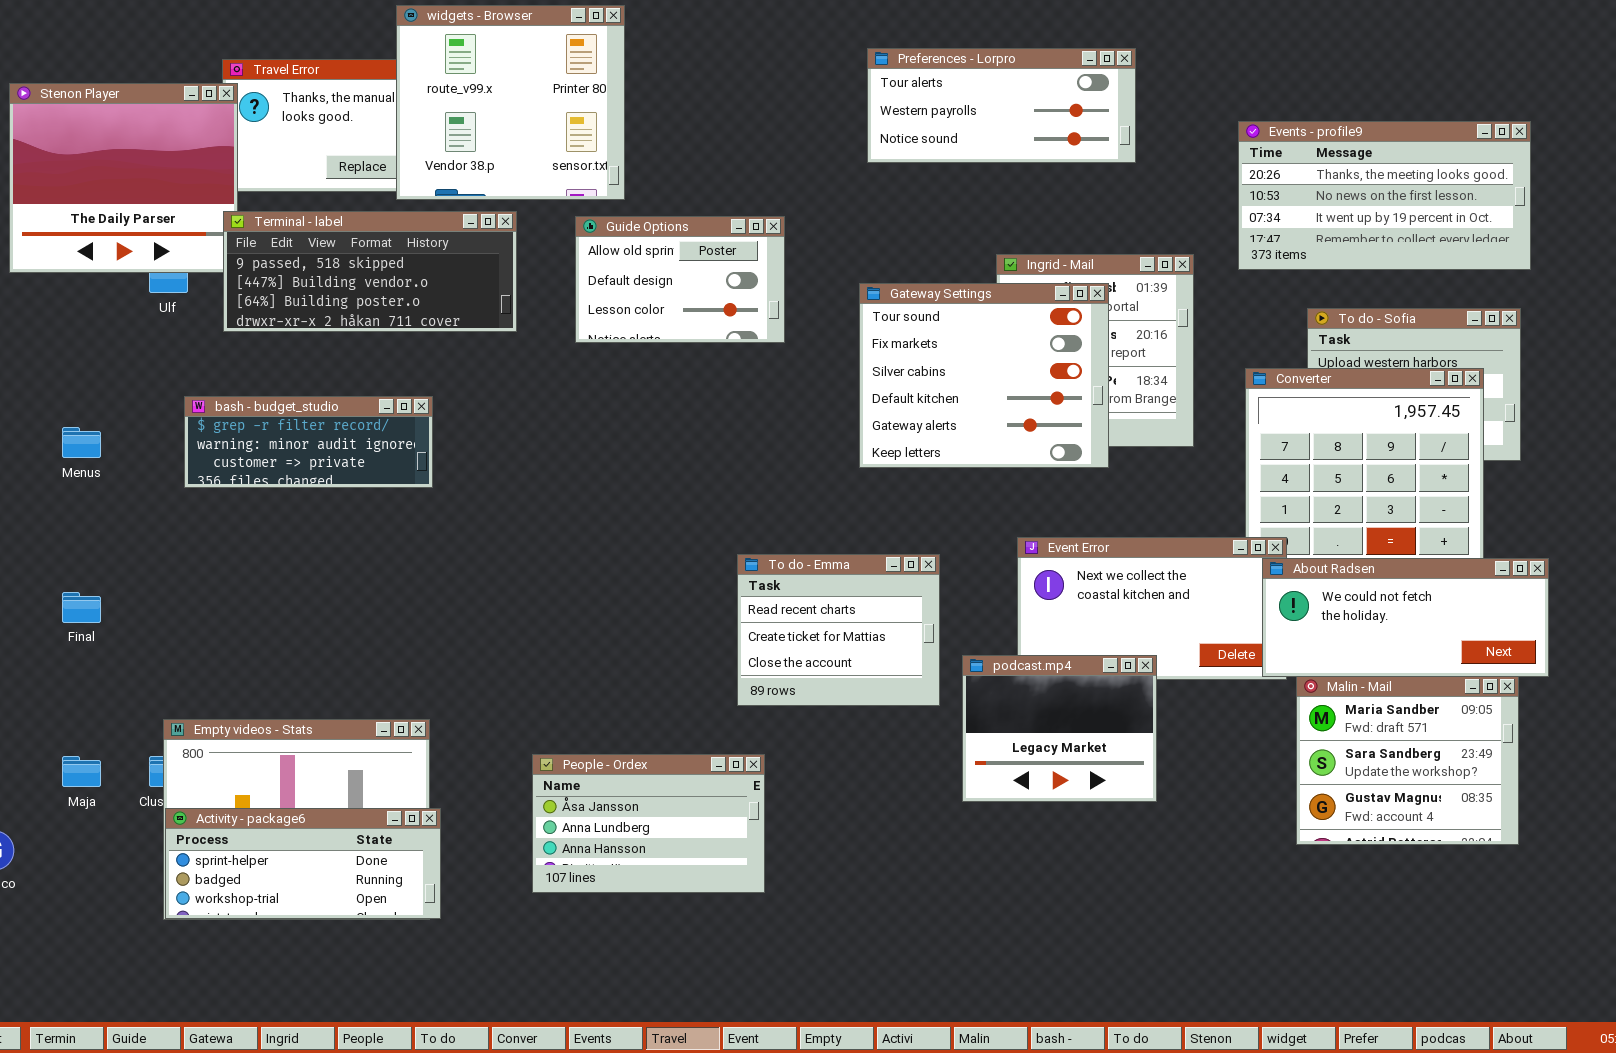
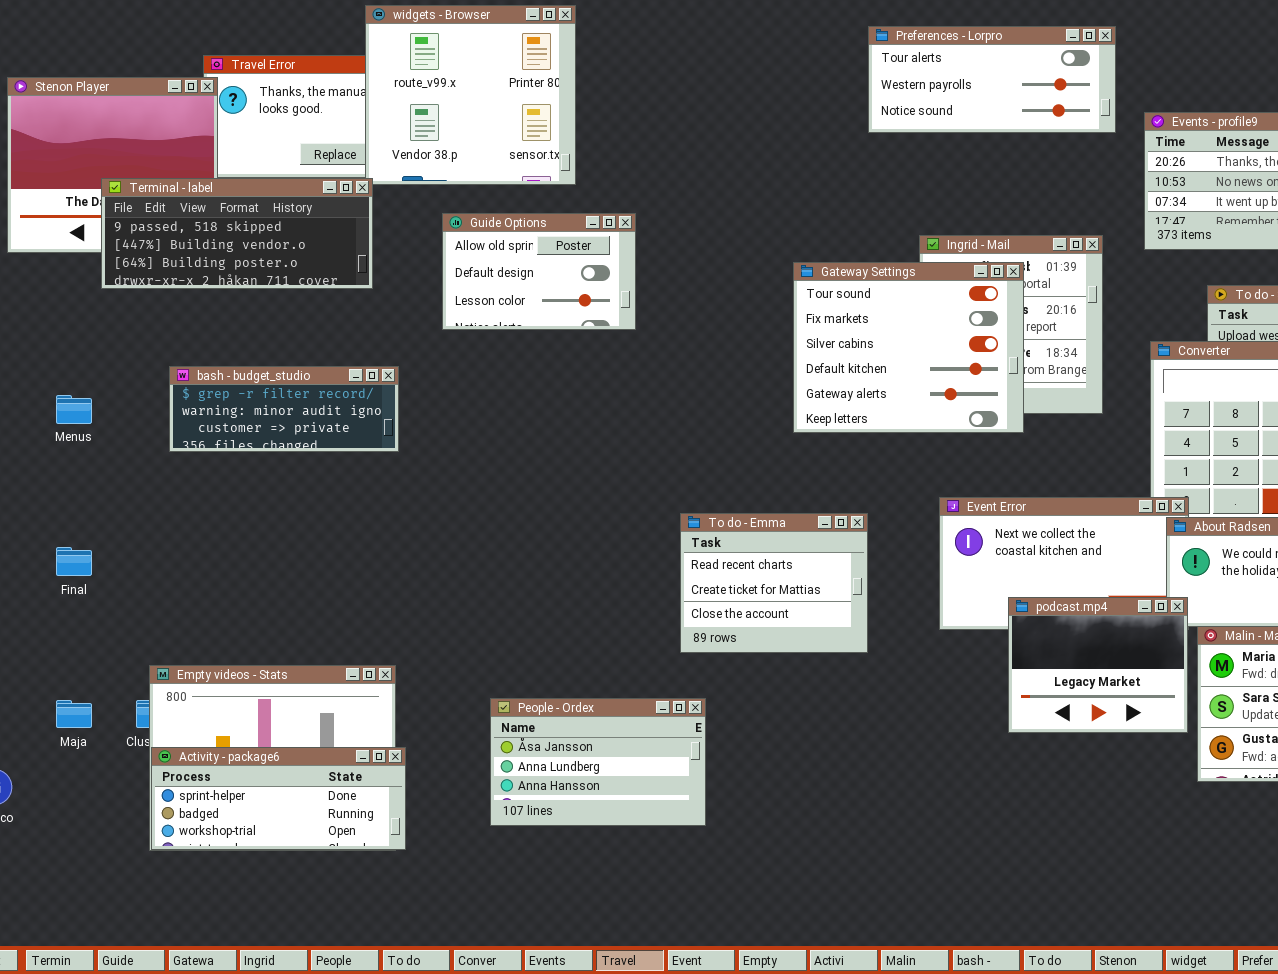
Preferences - Lorpro: [867,48,1136,163] -> [868,26,1116,133], moved
Terminal - label: [223,211,517,332] -> [101,178,373,289], moved
Guide Options: [575,216,785,343] -> [442,213,636,330], moved
podcast.mp4: [962,655,1157,802] -> [1008,597,1188,733], moved

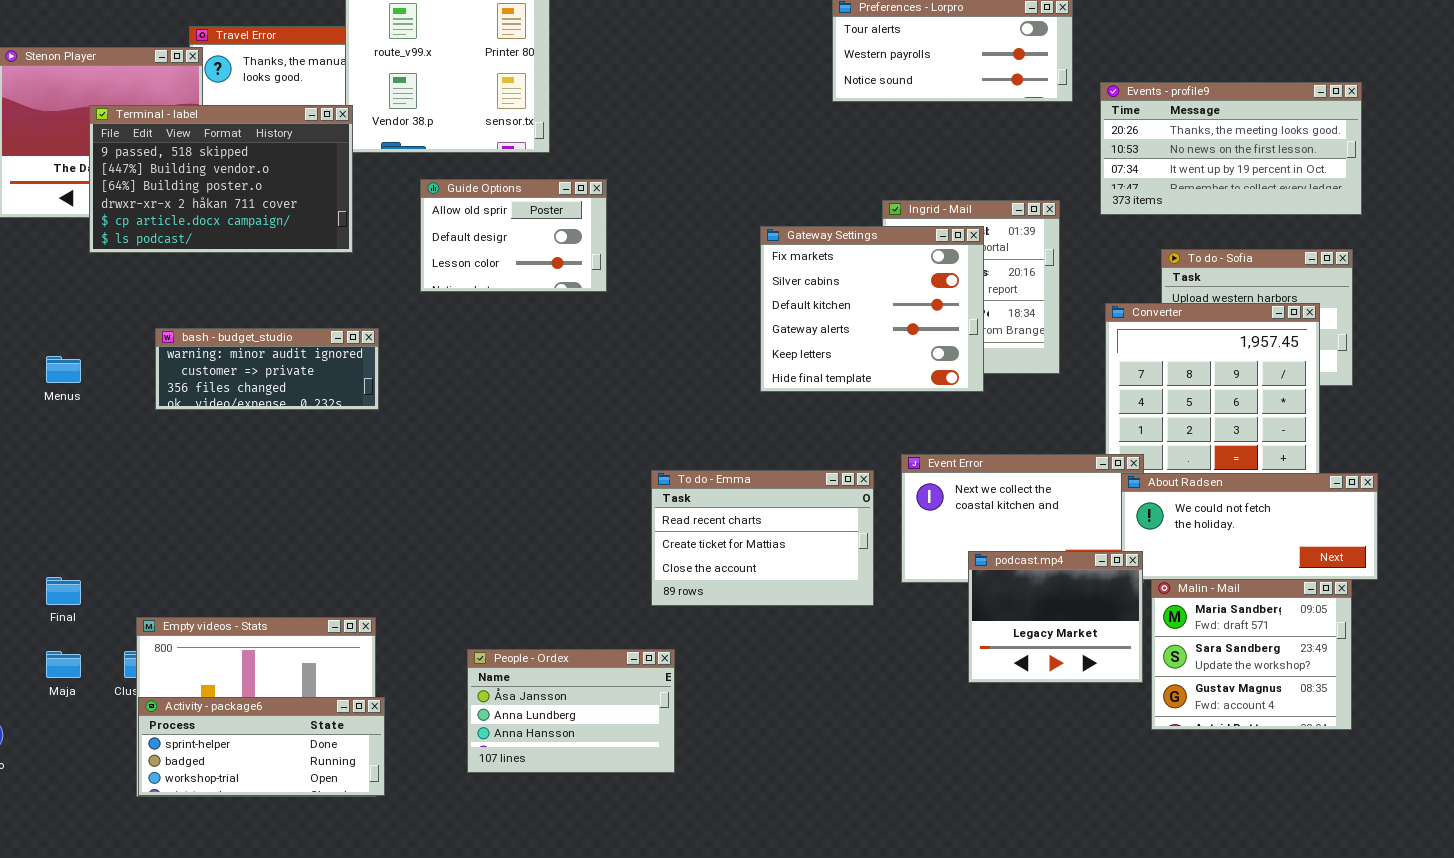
Terminal - label: [101,178,373,289] -> [89,105,353,253], resized
Gateway Settings: [793,262,1024,433] -> [760,226,984,392], scrolled down 1 row
bash - budget_studio: [169,366,399,452] -> [155,328,379,410], scrolled down 1 row
To do - Emma: [680,513,868,653] -> [651,470,874,606], resized
Final: [56,547,92,576] -> [46,577,81,605], moved

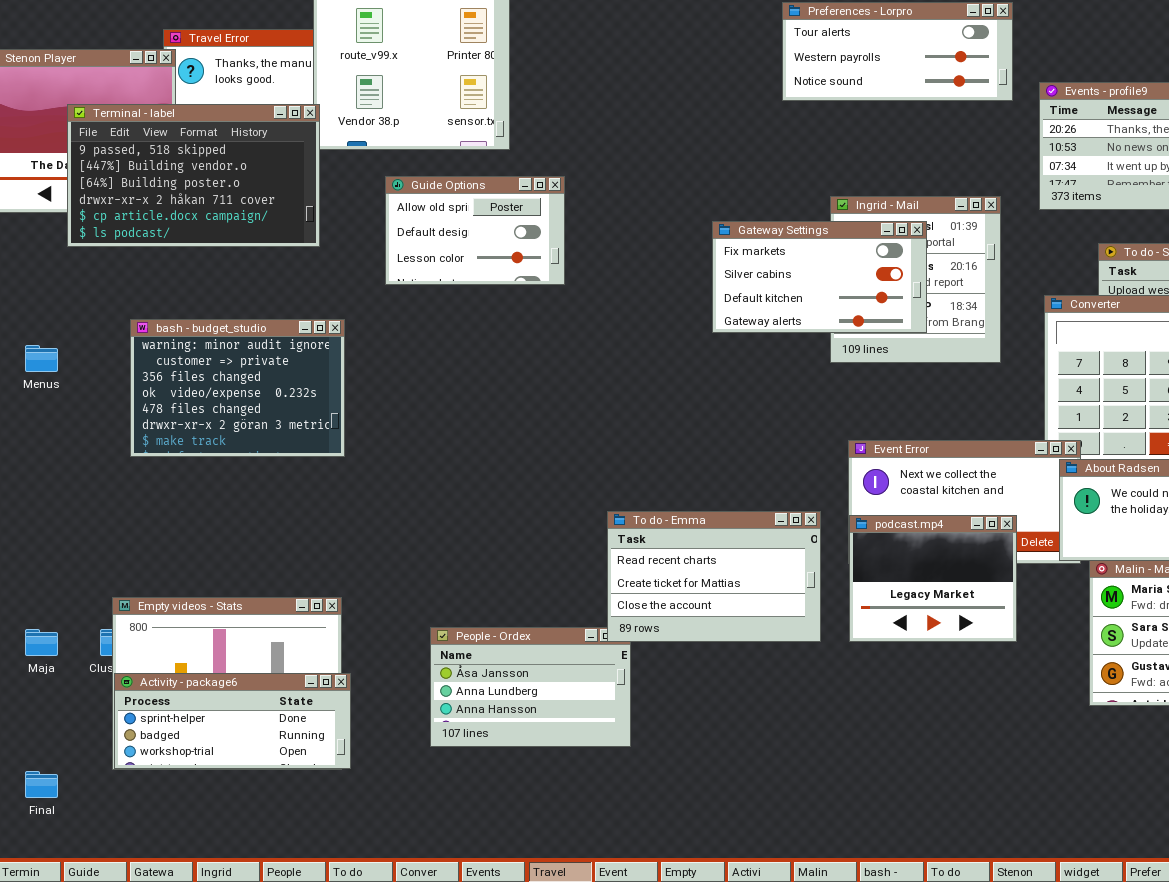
Gateway Settings: [760,226,984,392] -> [712,221,927,333], resized
bash - budget_studio: [155,328,379,410] -> [130,319,345,457], resized
To do - Emma: [651,470,874,606] -> [607,511,821,642], moved
podcast.mp4: [968,551,1143,683] -> [849,515,1017,642], moved
Final: [46,577,81,605] -> [25,771,58,798], moved

